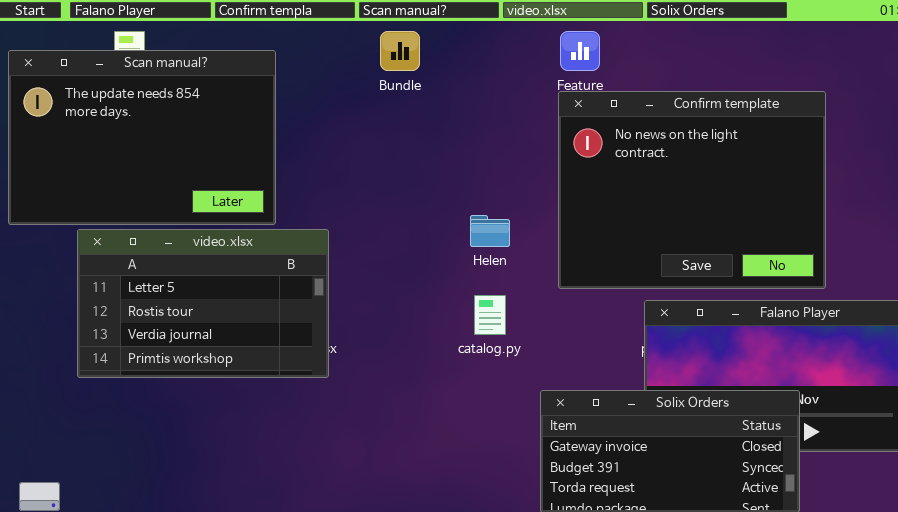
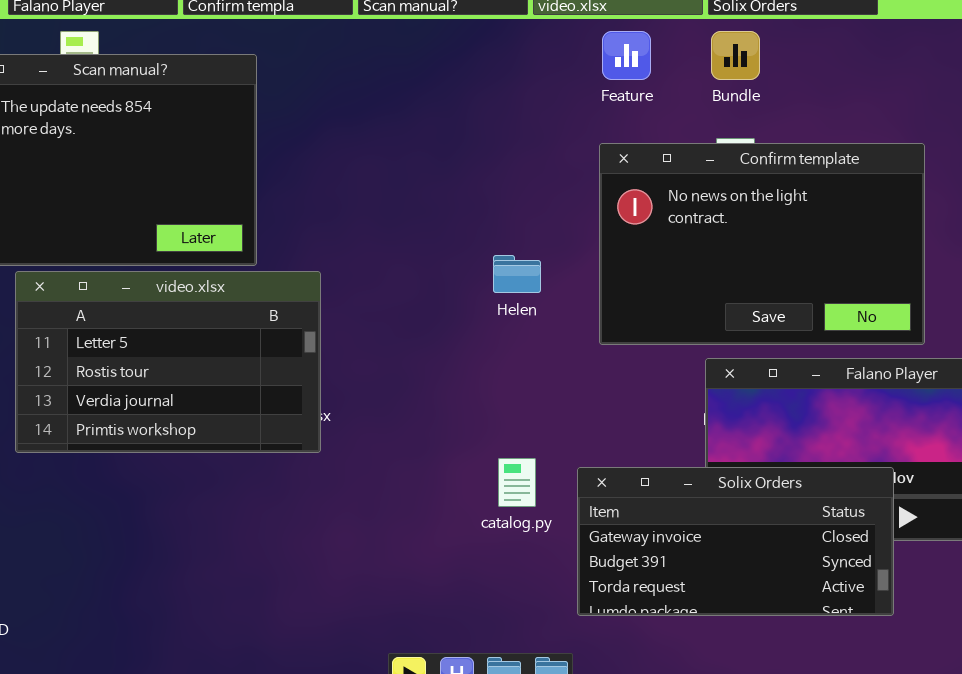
Bundle: [380,31,420,71] -> [711,31,760,80], moved
Confirm template: [558,91,826,289] -> [599,143,925,345], resized
catalog.py: [474,295,506,335] -> [498,458,536,507], moved

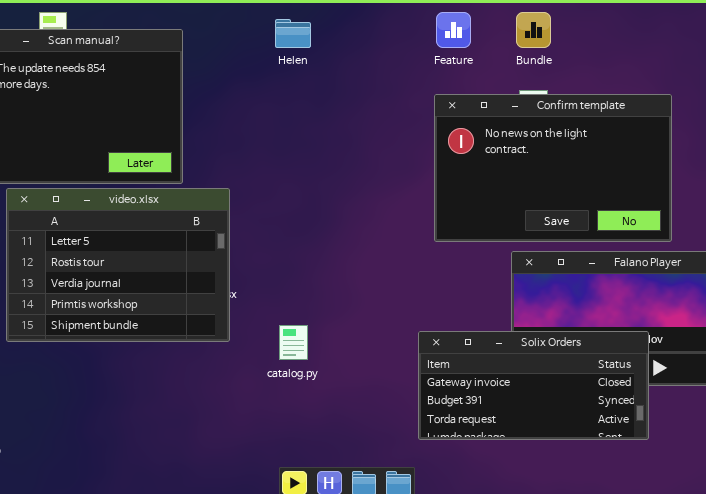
Helen: [493,255,541,293] -> [275,19,311,48], moved
video.xlsx: [15,271,321,453] -> [6,188,230,342], resized
catalog.py: [498,458,536,507] -> [279,325,308,360], moved

